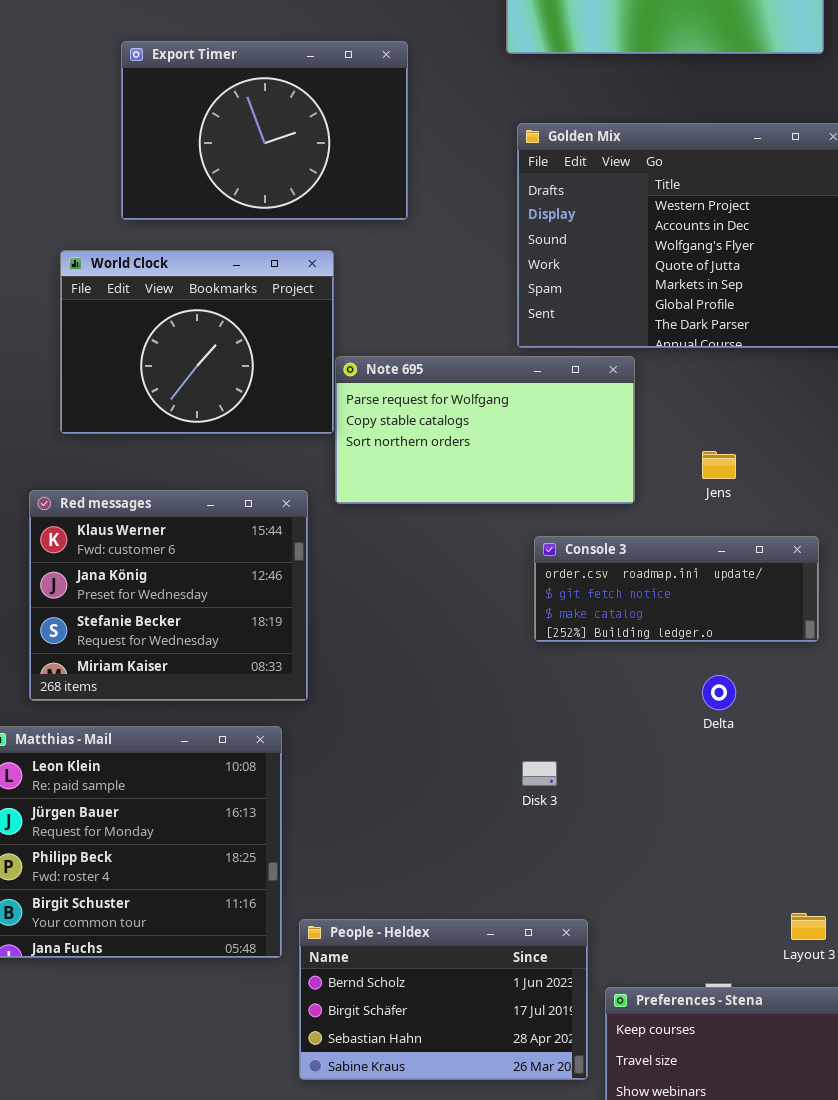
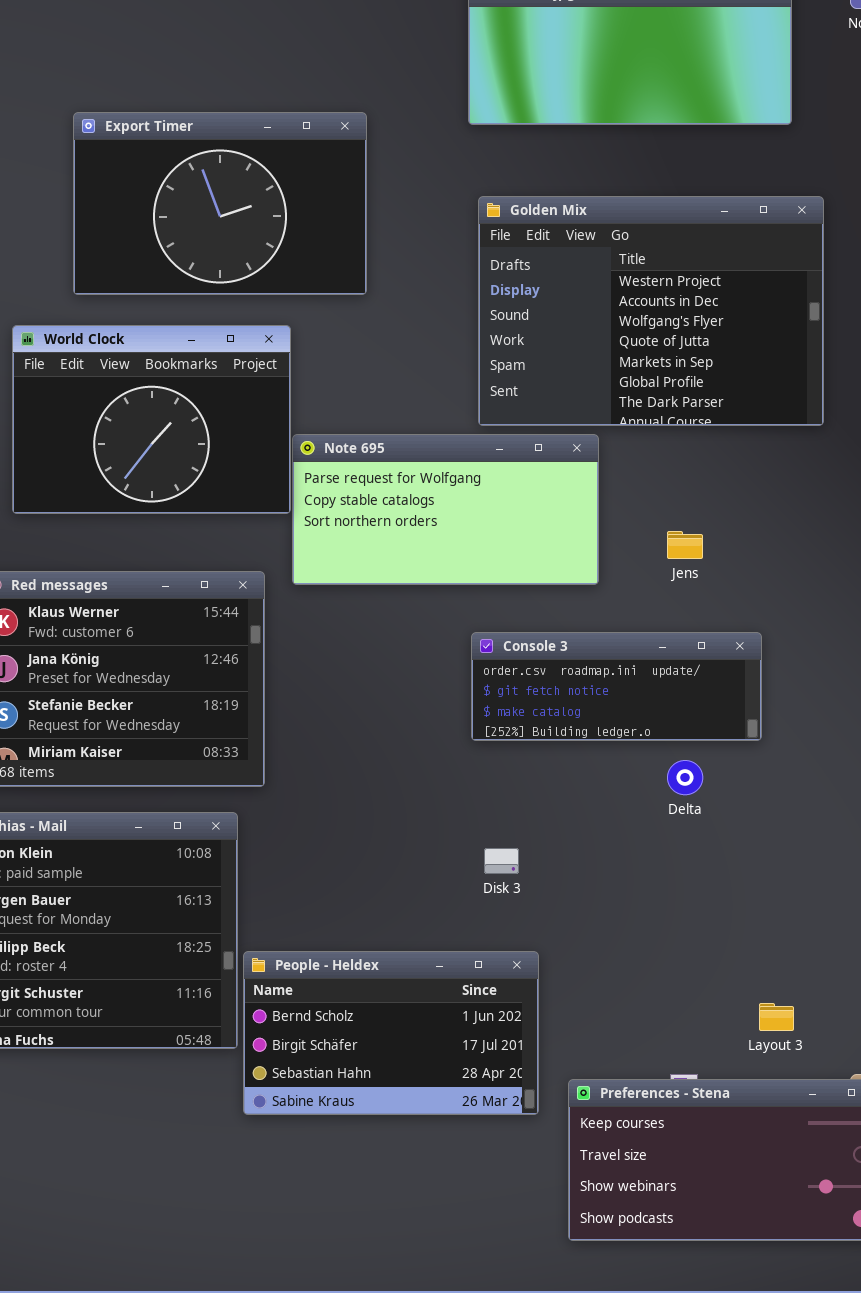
Console 3: [534,536,819,642] -> [471,632,762,741], moved
People - Heldex: [299,919,588,1080] -> [243,951,539,1115], moved

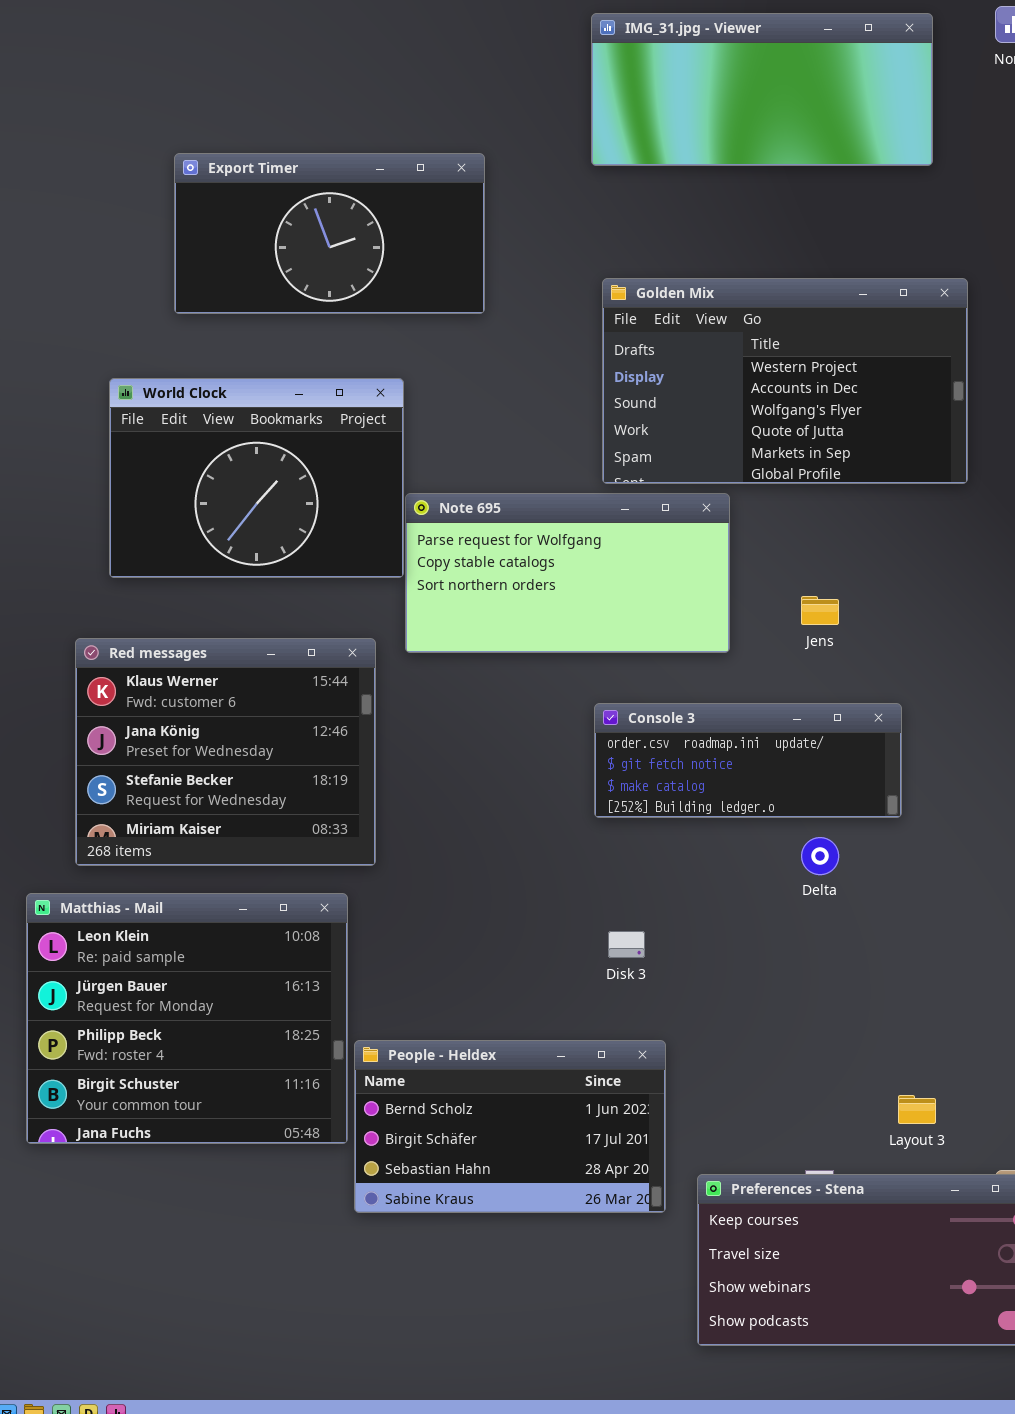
Export Timer: [73,112,367,295] -> [174,153,485,314], resized
Golden Mix: [478,196,824,426] -> [602,278,968,484], resized

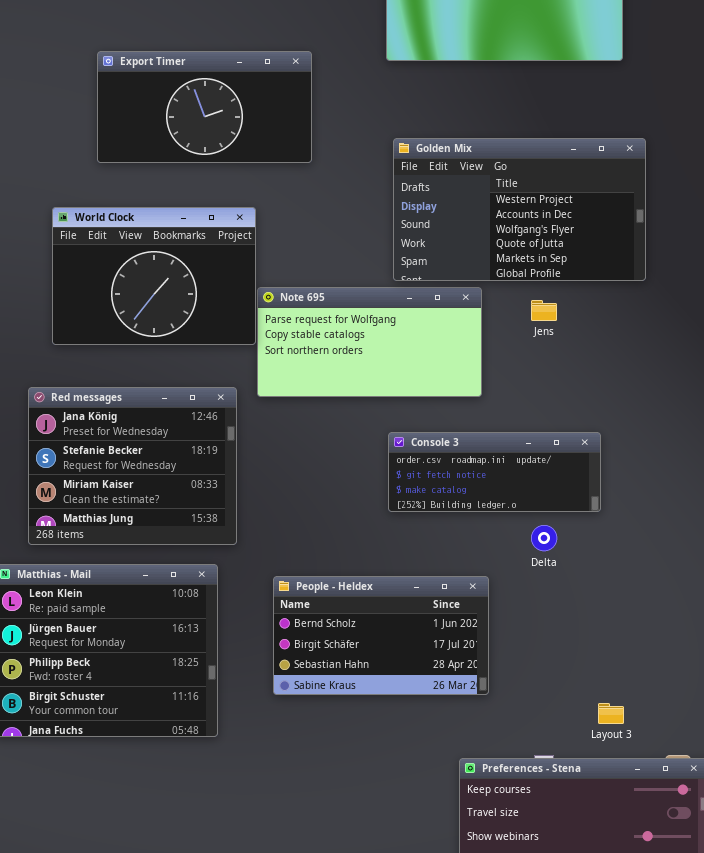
Jens: [801,596,839,625] -> [531,300,557,321], moved
Red messages: [75,638,376,866] -> [28,387,237,545], scrolled down 1 row
People - Heldex: [354,1040,666,1213] -> [273,576,489,695], moved

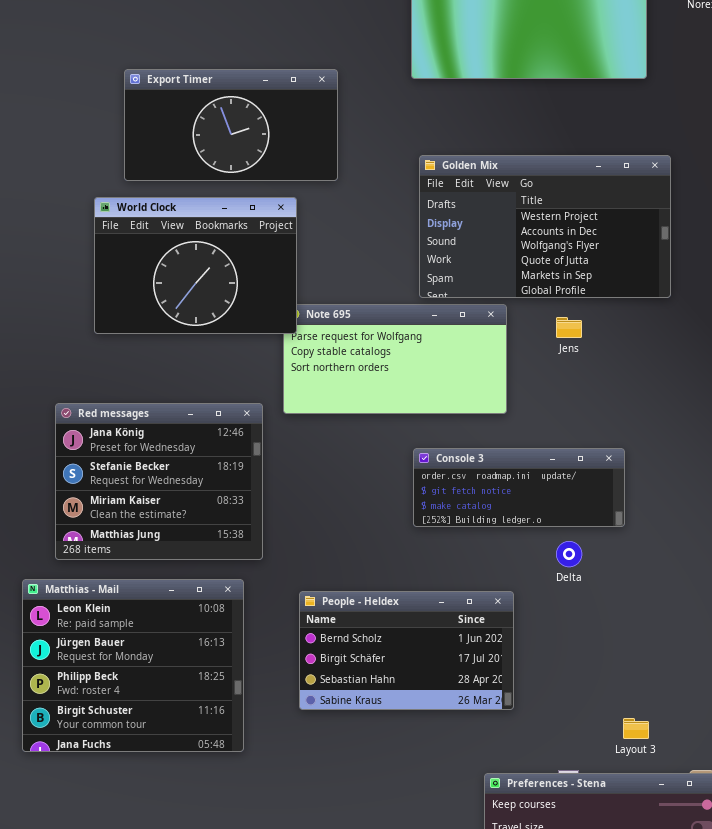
World Clock: [52,207,256,345] -> [94,197,297,334], moved

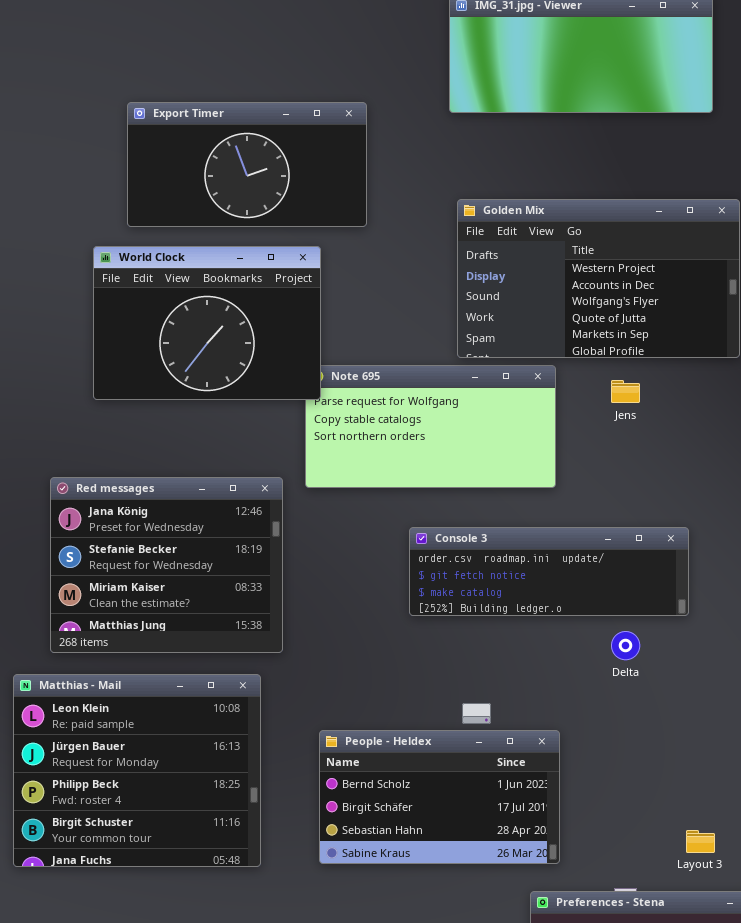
Console 3: [413,448,625,527] -> [409,527,689,616], resized
People - Heldex: [299,591,514,710] -> [319,730,560,864], moved

